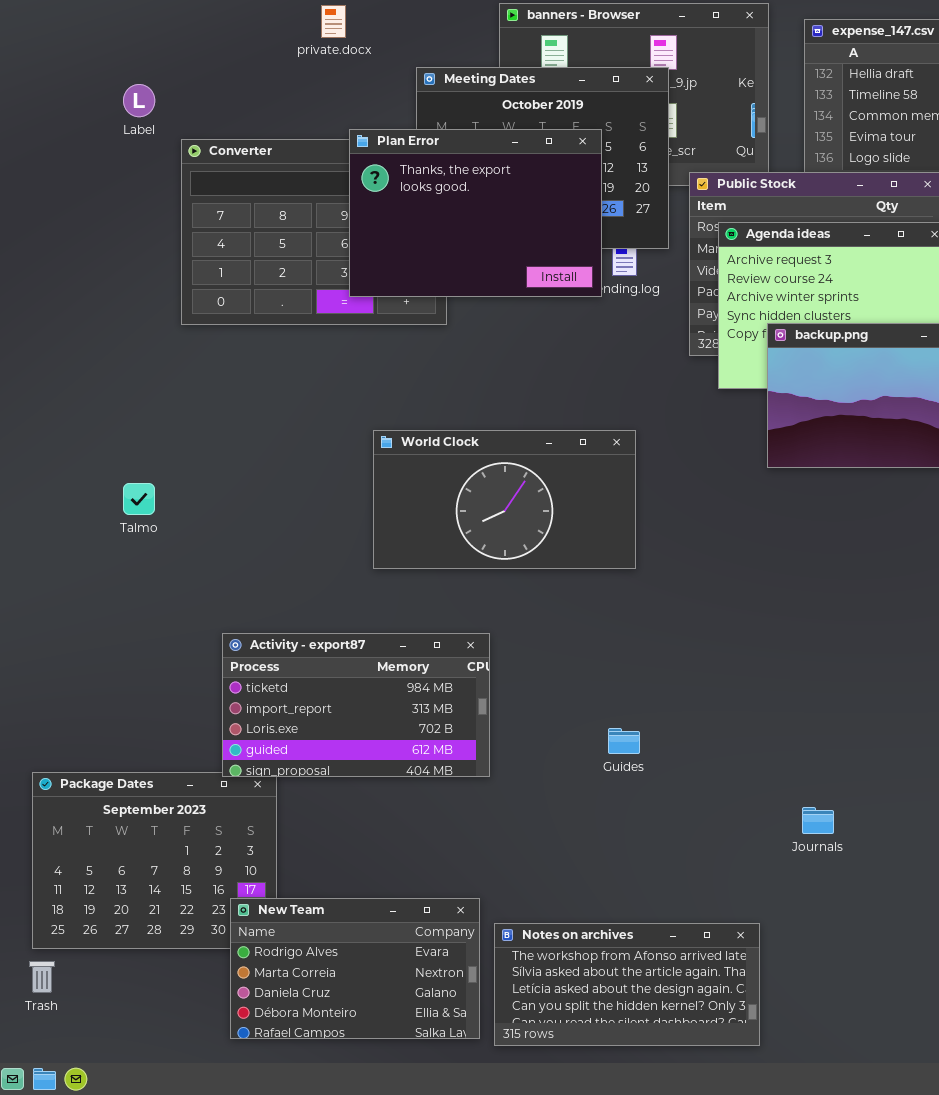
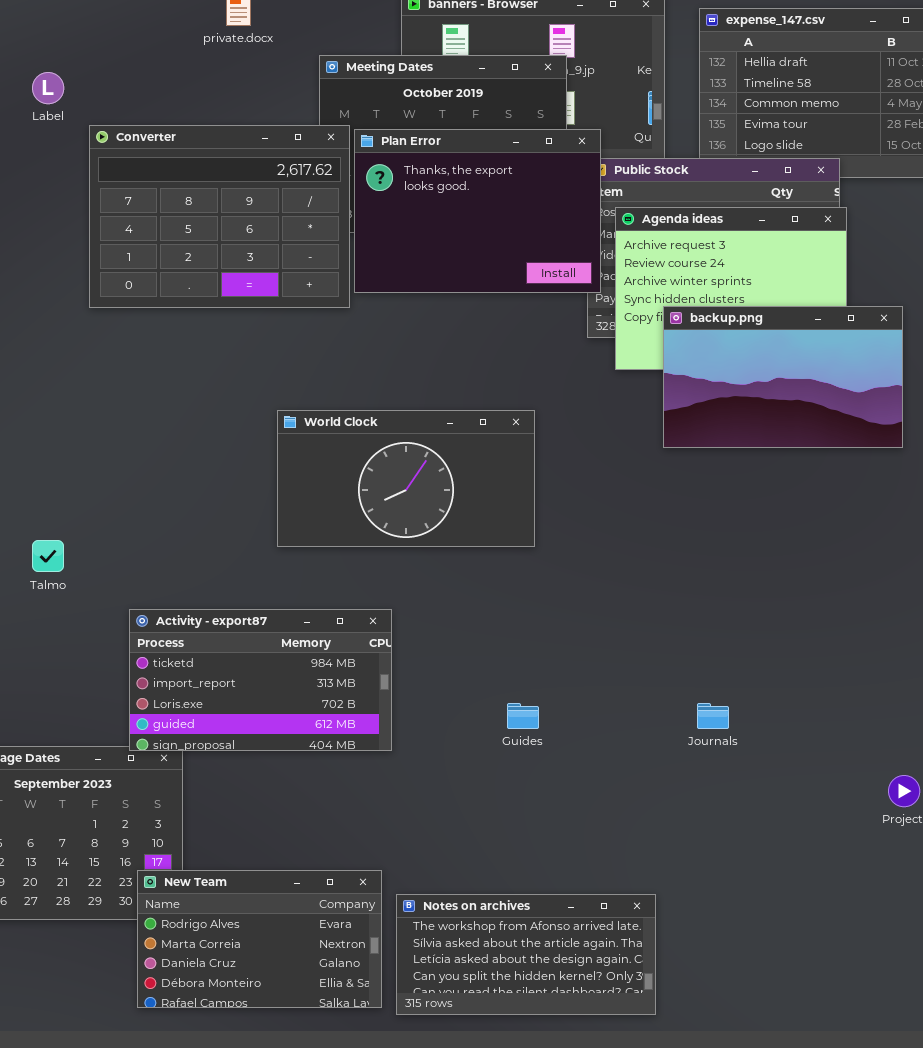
Plan Error: [349,129,602,297] -> [354,129,601,293], moved
Converter: [181,139,447,325] -> [89,125,350,308], raised
Talmo: [123,483,155,515] -> [32,540,64,572], moved
Journals: [802,807,834,834] -> [697,703,729,729], moved

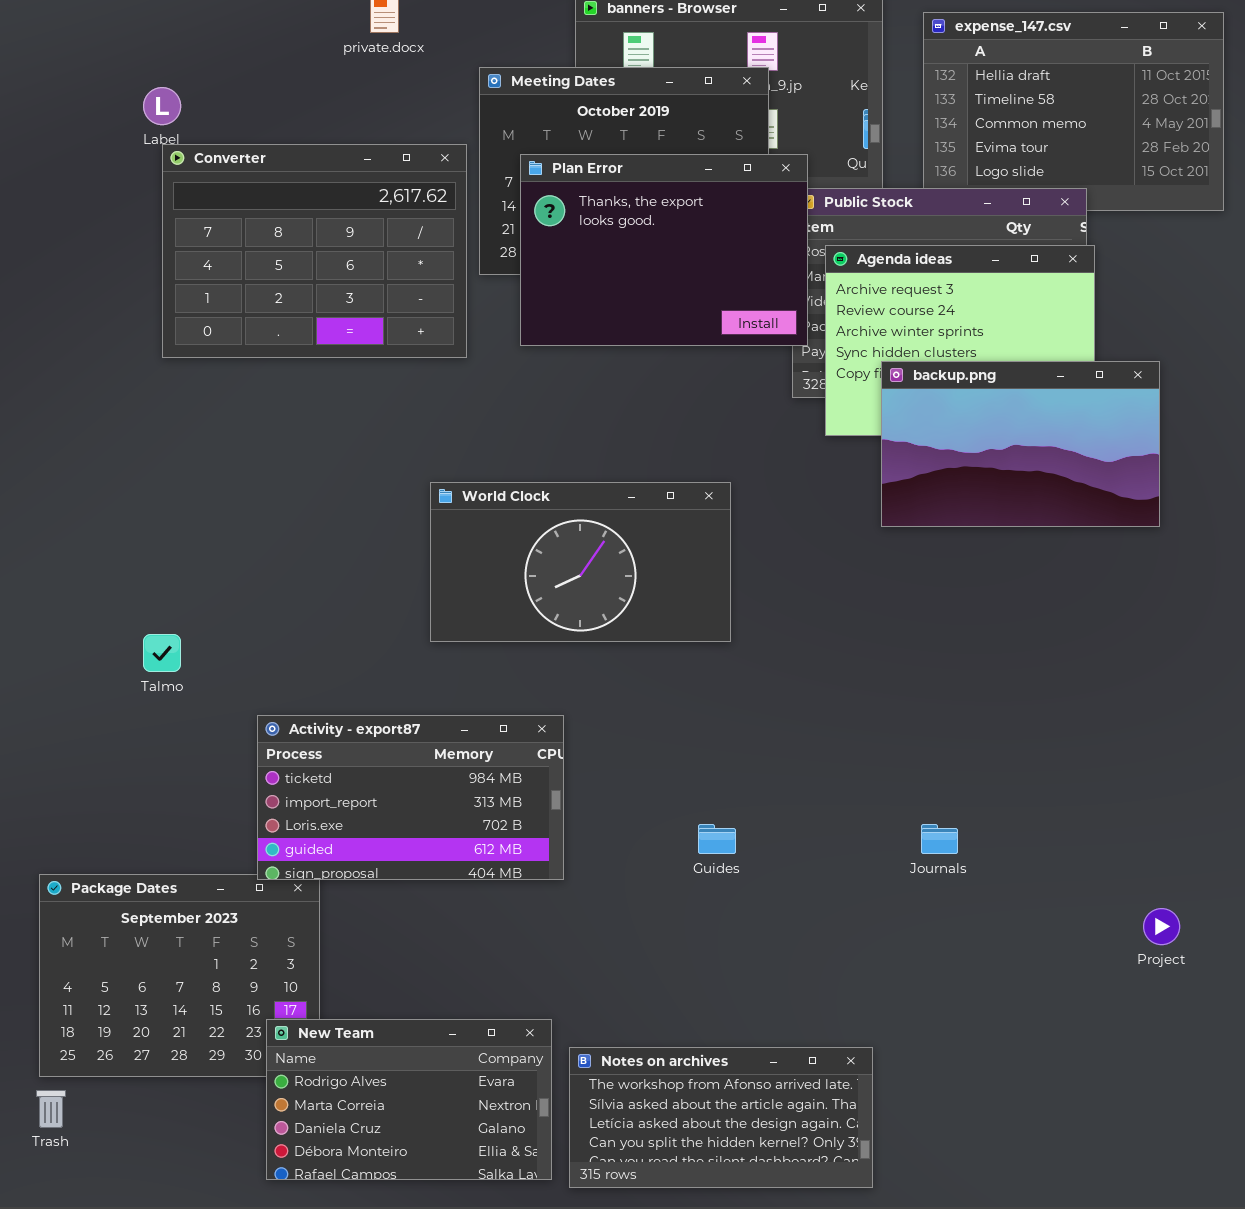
Converter: [89,125,350,308] -> [162,144,467,358], moved

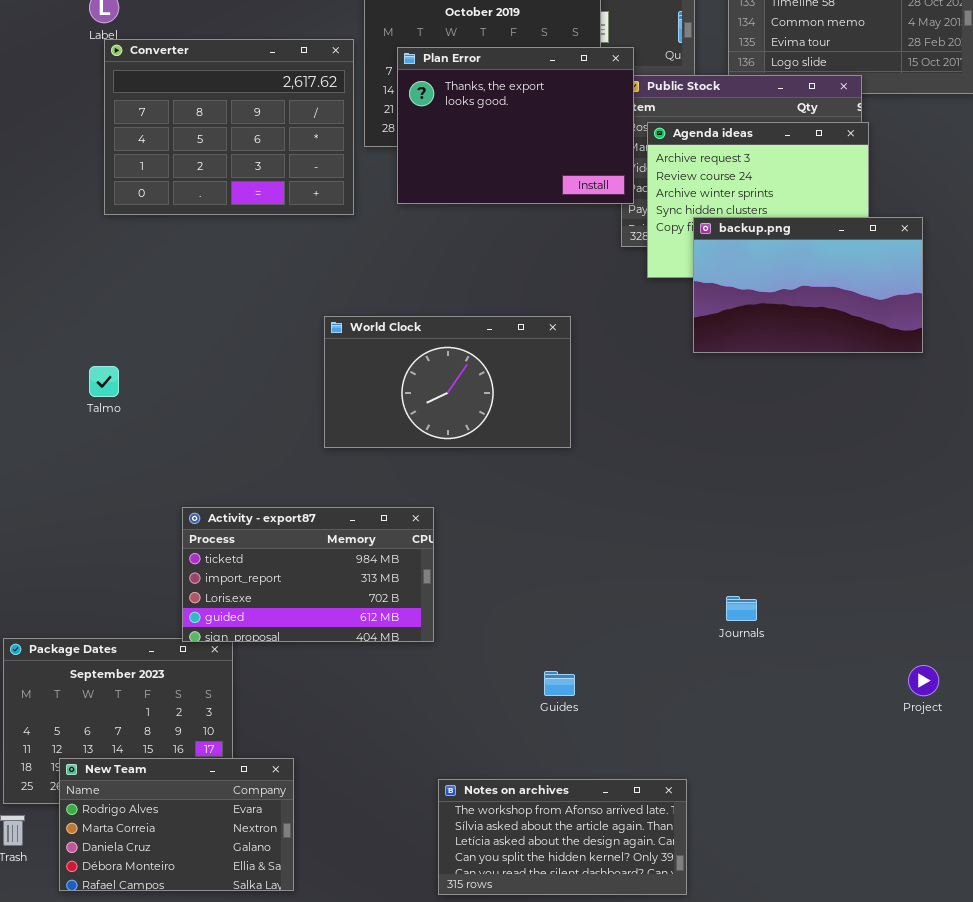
Talmo: [143,634,181,672] -> [89,366,119,397], moved
Guides: [698,824,736,854] -> [544,671,575,696], moved
New Team: [266,1019,552,1180] -> [59,758,294,891], moved

